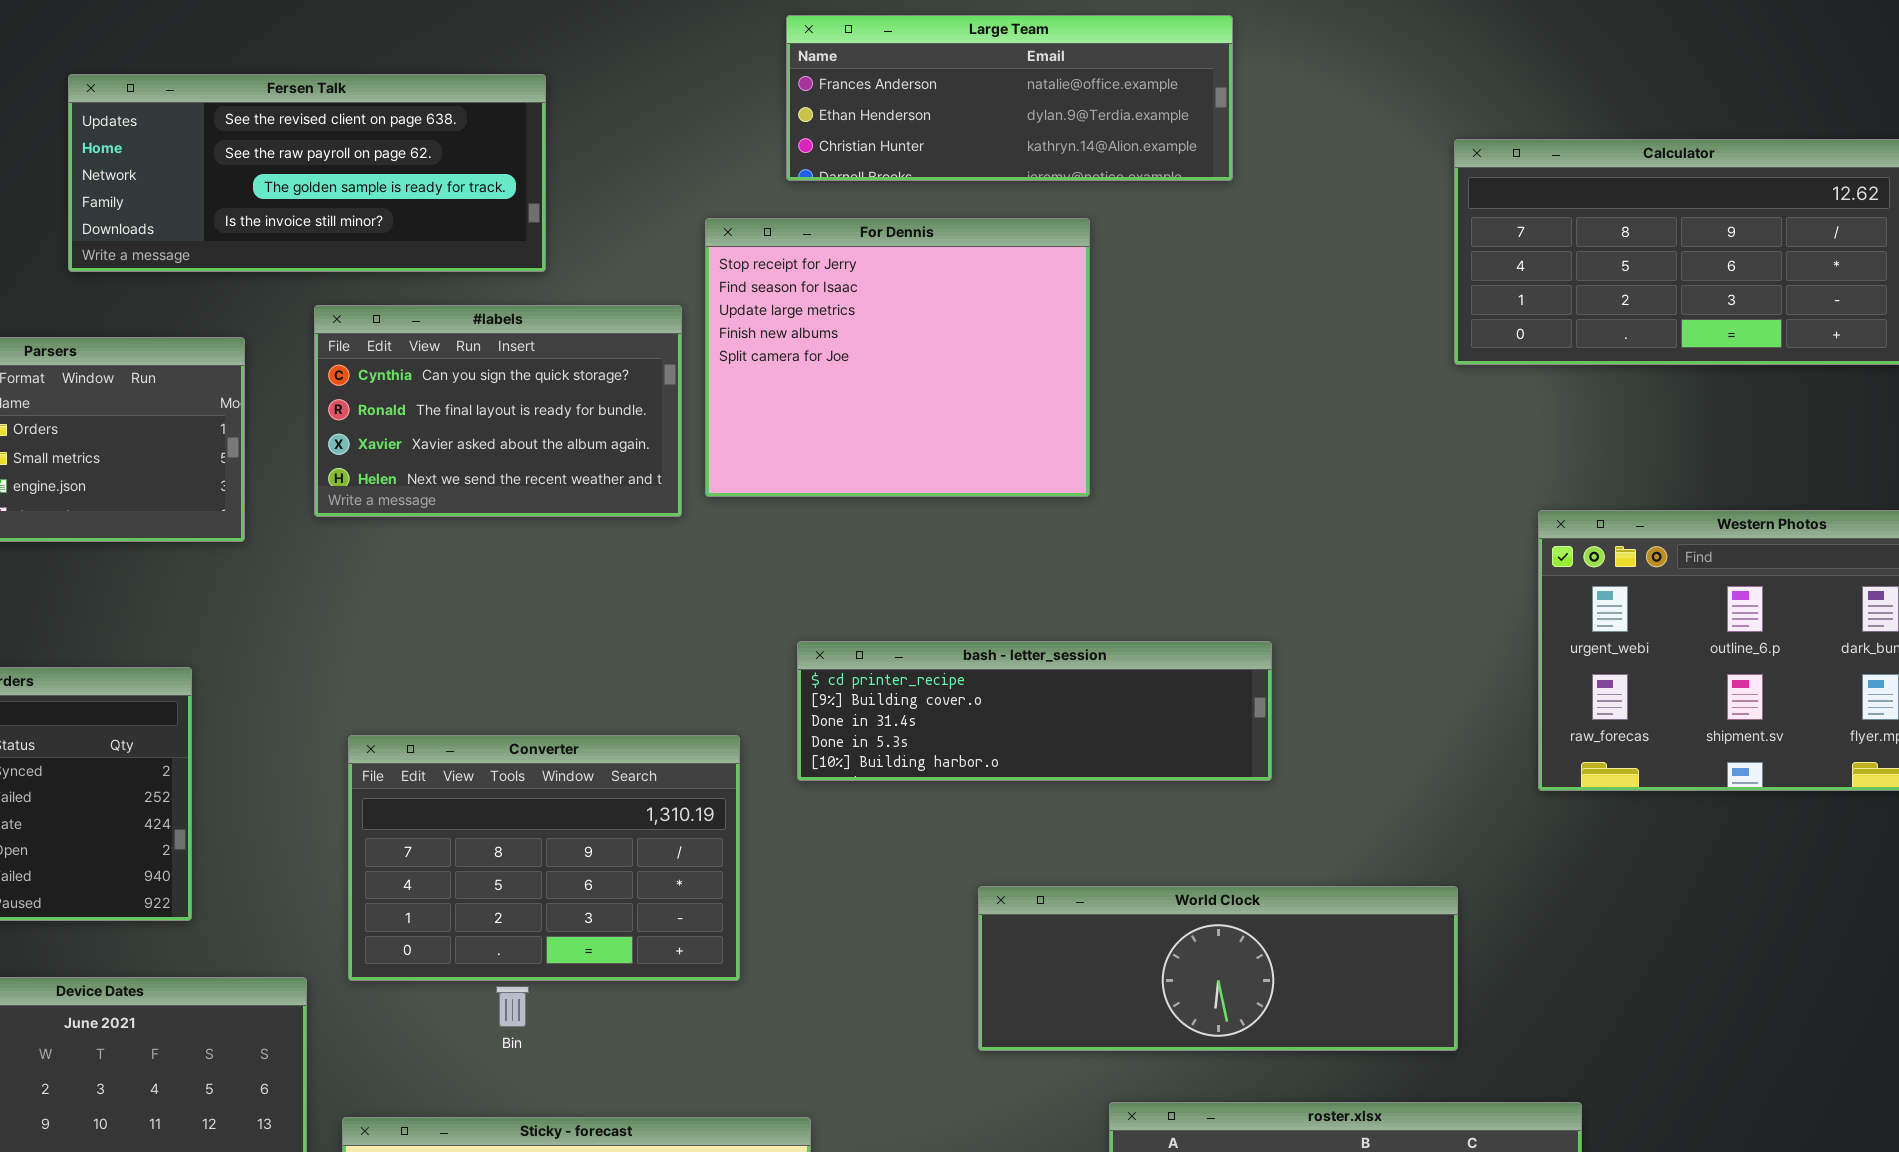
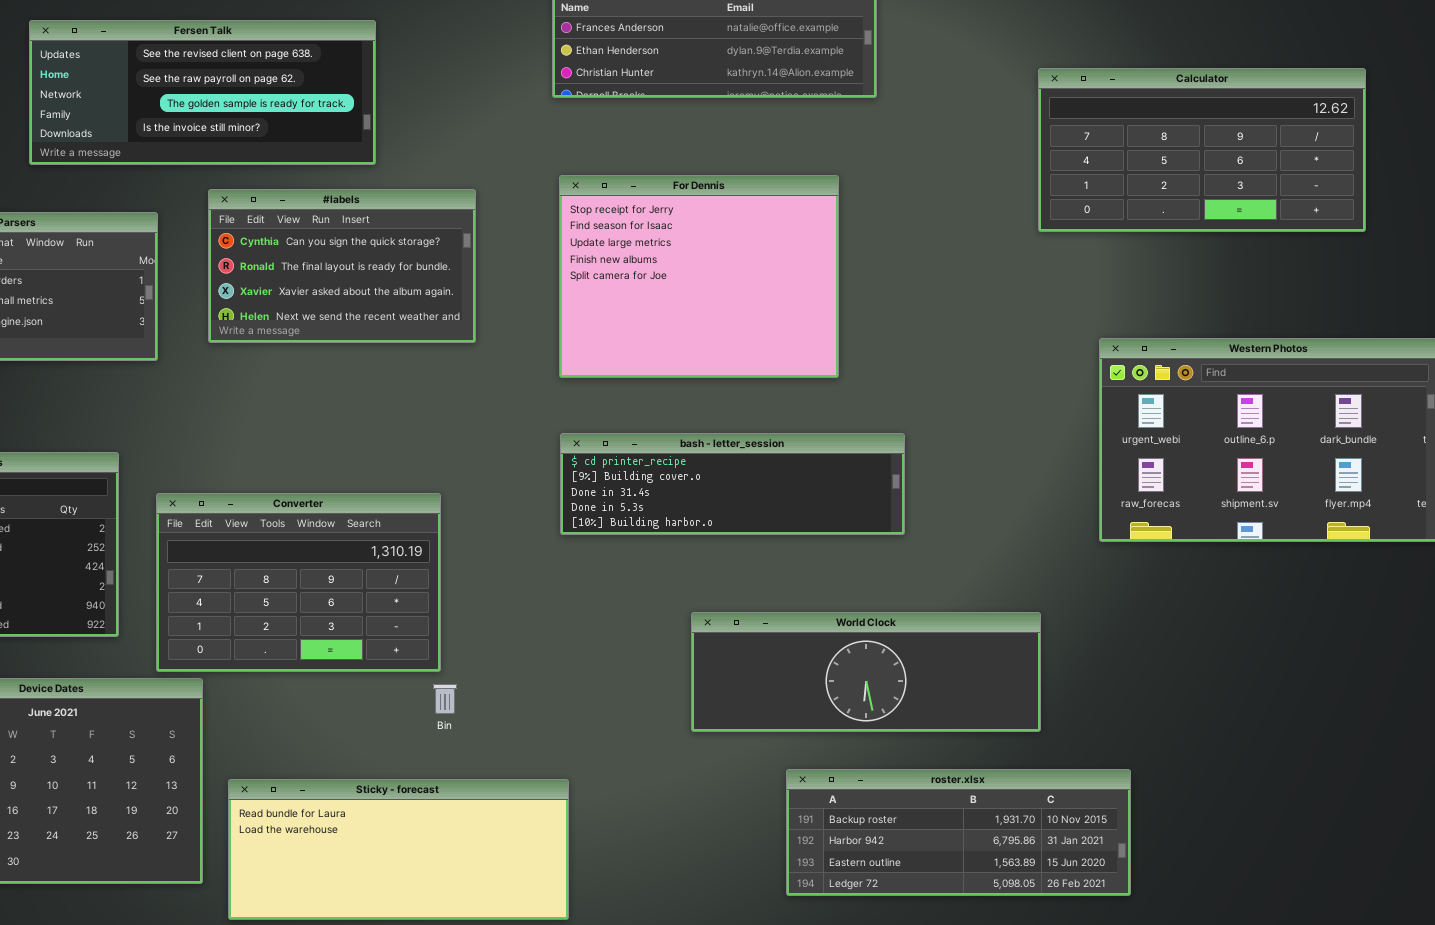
For Dennis: [705,218,1090,497] -> [559,175,839,378], moved
Converter: [348,735,740,981] -> [156,493,441,672], moved
Bin: [496,986,529,1027] -> [433,684,457,714], moved

